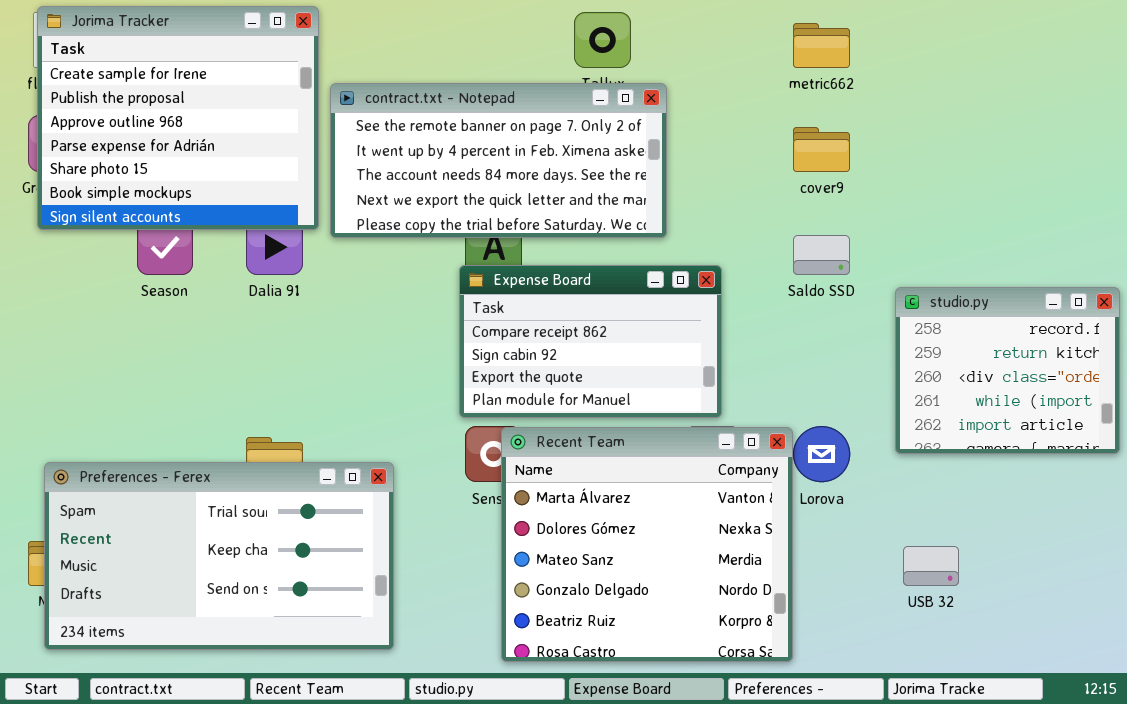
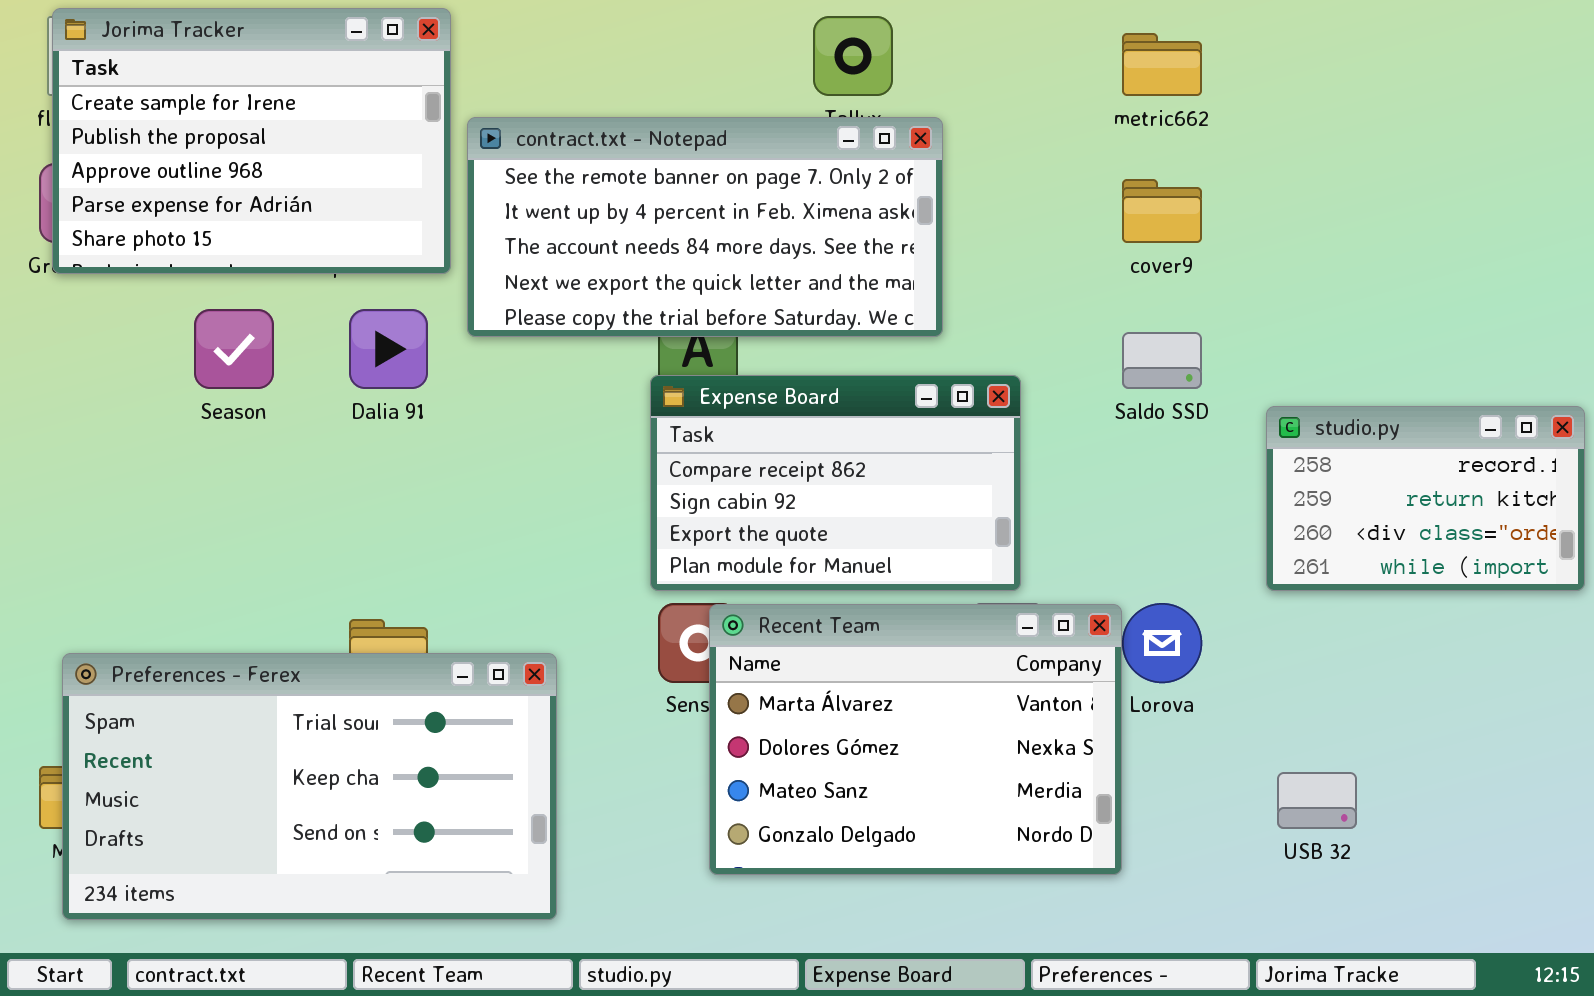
Jorima Tracker: [37,6,319,230] -> [52,8,451,274], resized
studio.py: [895,287,1120,454] -> [1266,406,1585,591], resized
Recent Team: [501,427,793,662] -> [709,604,1122,875], resized

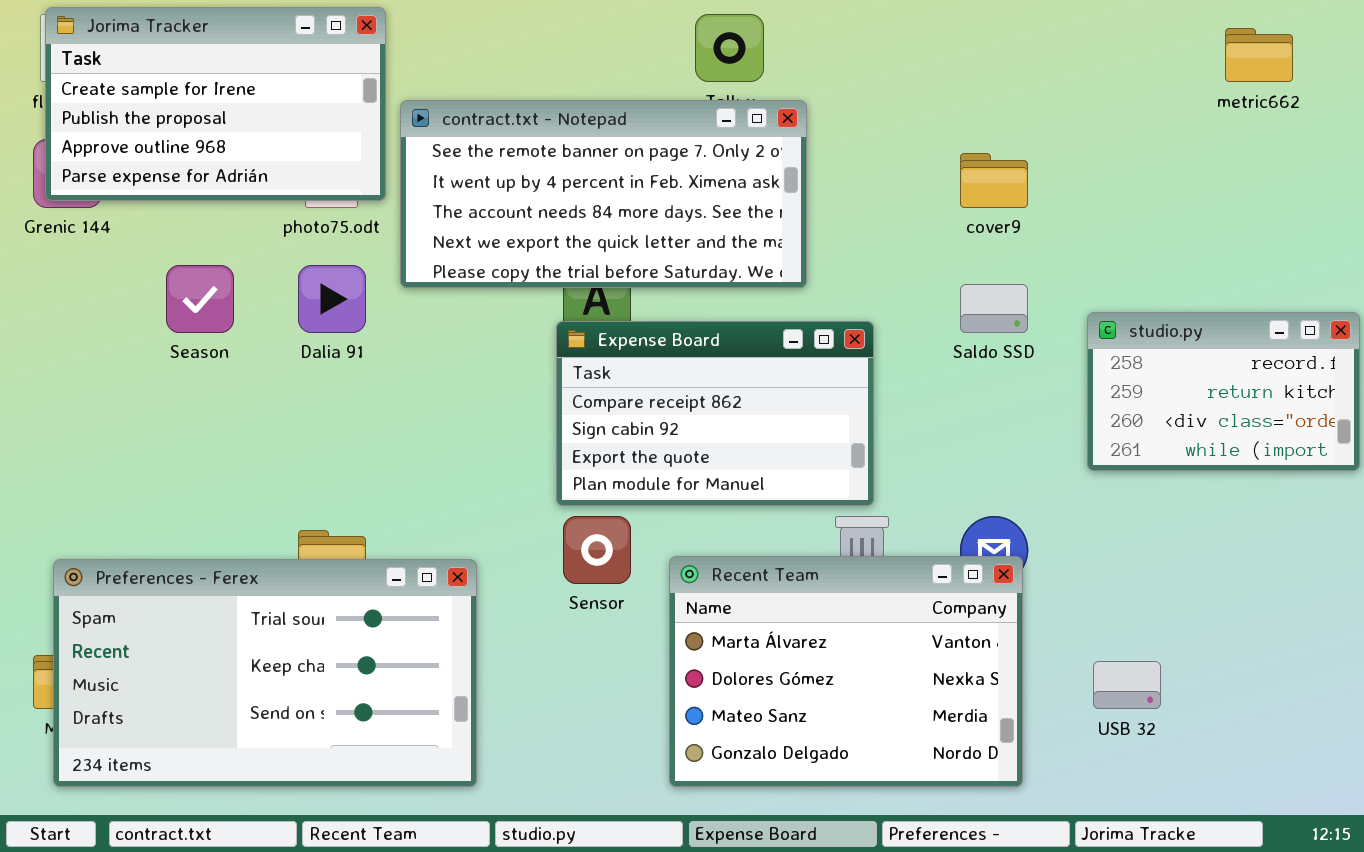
Jorima Tracker: [52,8,451,274] -> [45,7,386,201], resized
metric662: [1122,33,1202,96] -> [1225,28,1293,82], moved
studio.py: [1266,406,1585,591] -> [1087,312,1360,471], moved
Recent Team: [709,604,1122,875] -> [669,556,1023,787], moved

